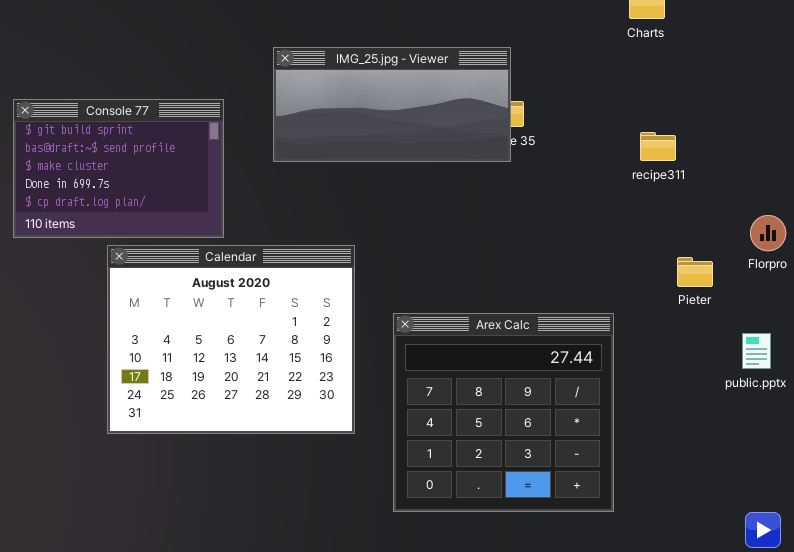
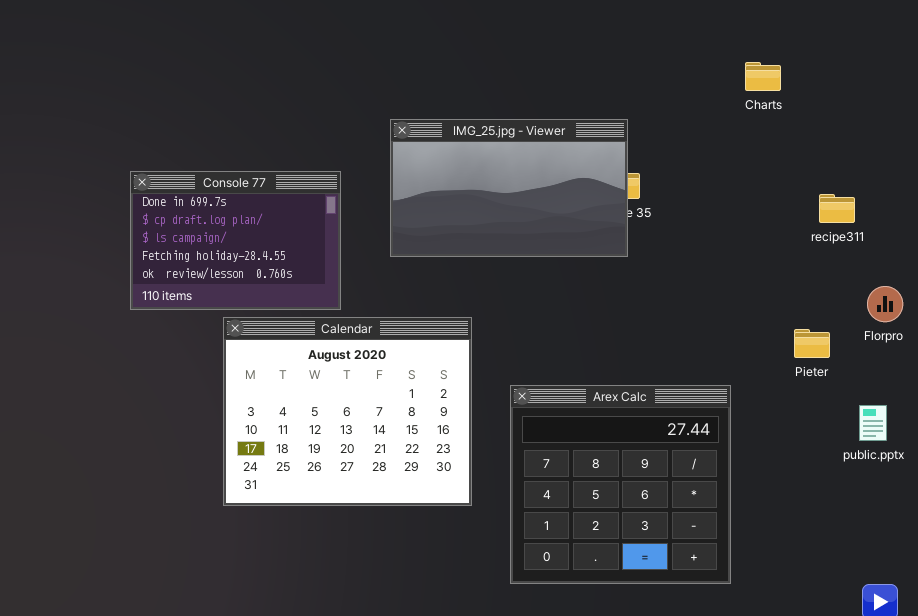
IMG_25.jpg - Viewer: [273,47,511,162] -> [390,119,628,257], resized
Console 77: [13,99,224,238] -> [130,171,341,310], scrolled down 3 rows
recipe311: [640,132,676,161] -> [819,194,855,223], moved

